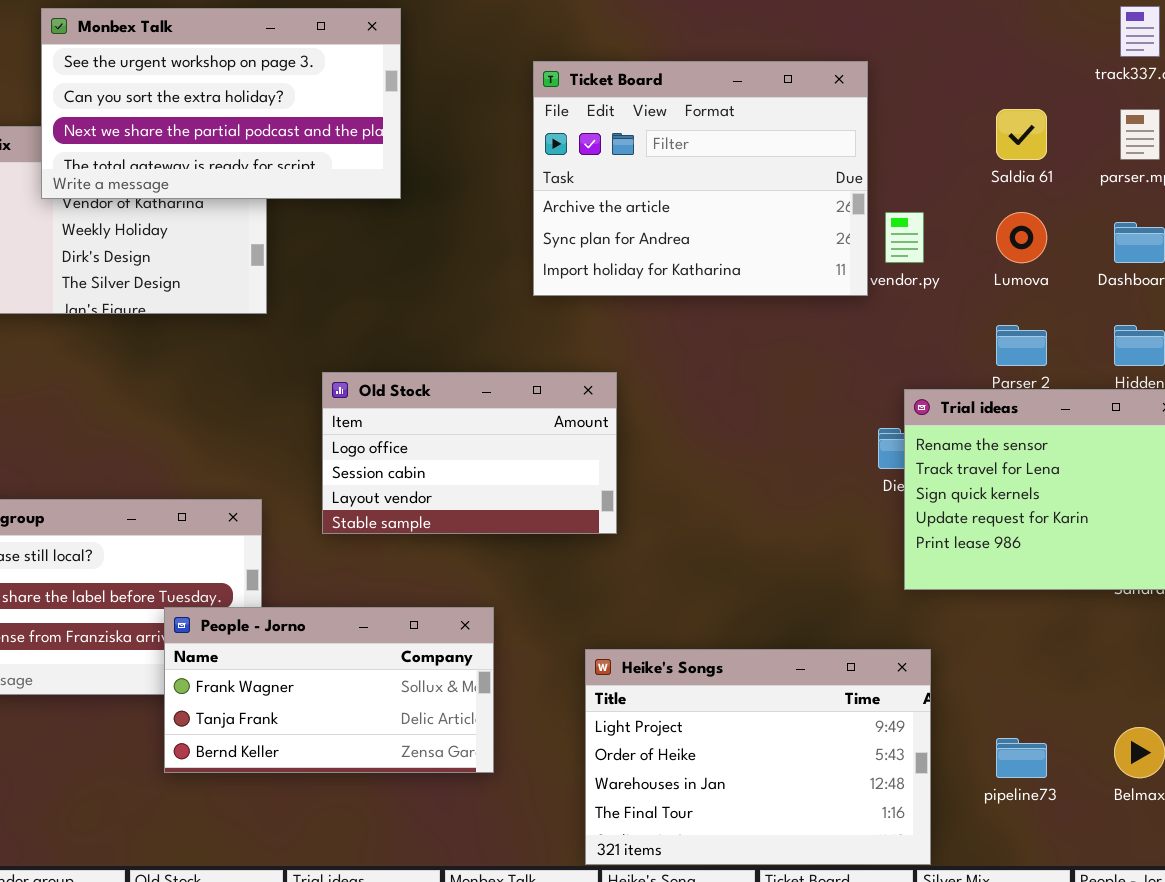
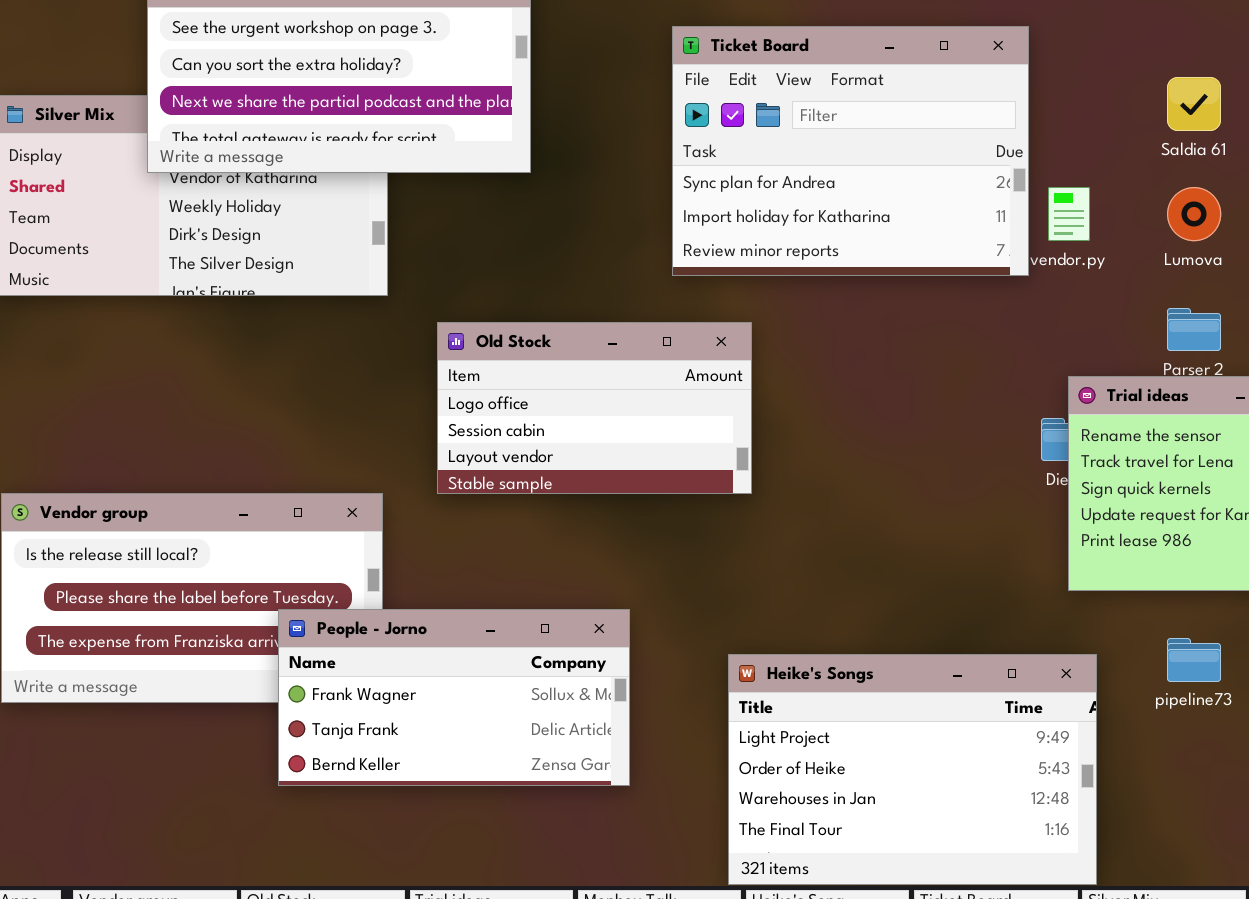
Ticket Board: [533,61,868,296] -> [672,26,1029,276], scrolled down 1 row
Old Stock: [322,372,617,534] -> [437,322,752,494], moved
pipeline73: [996,738,1047,778] -> [1167,638,1221,682], moved

